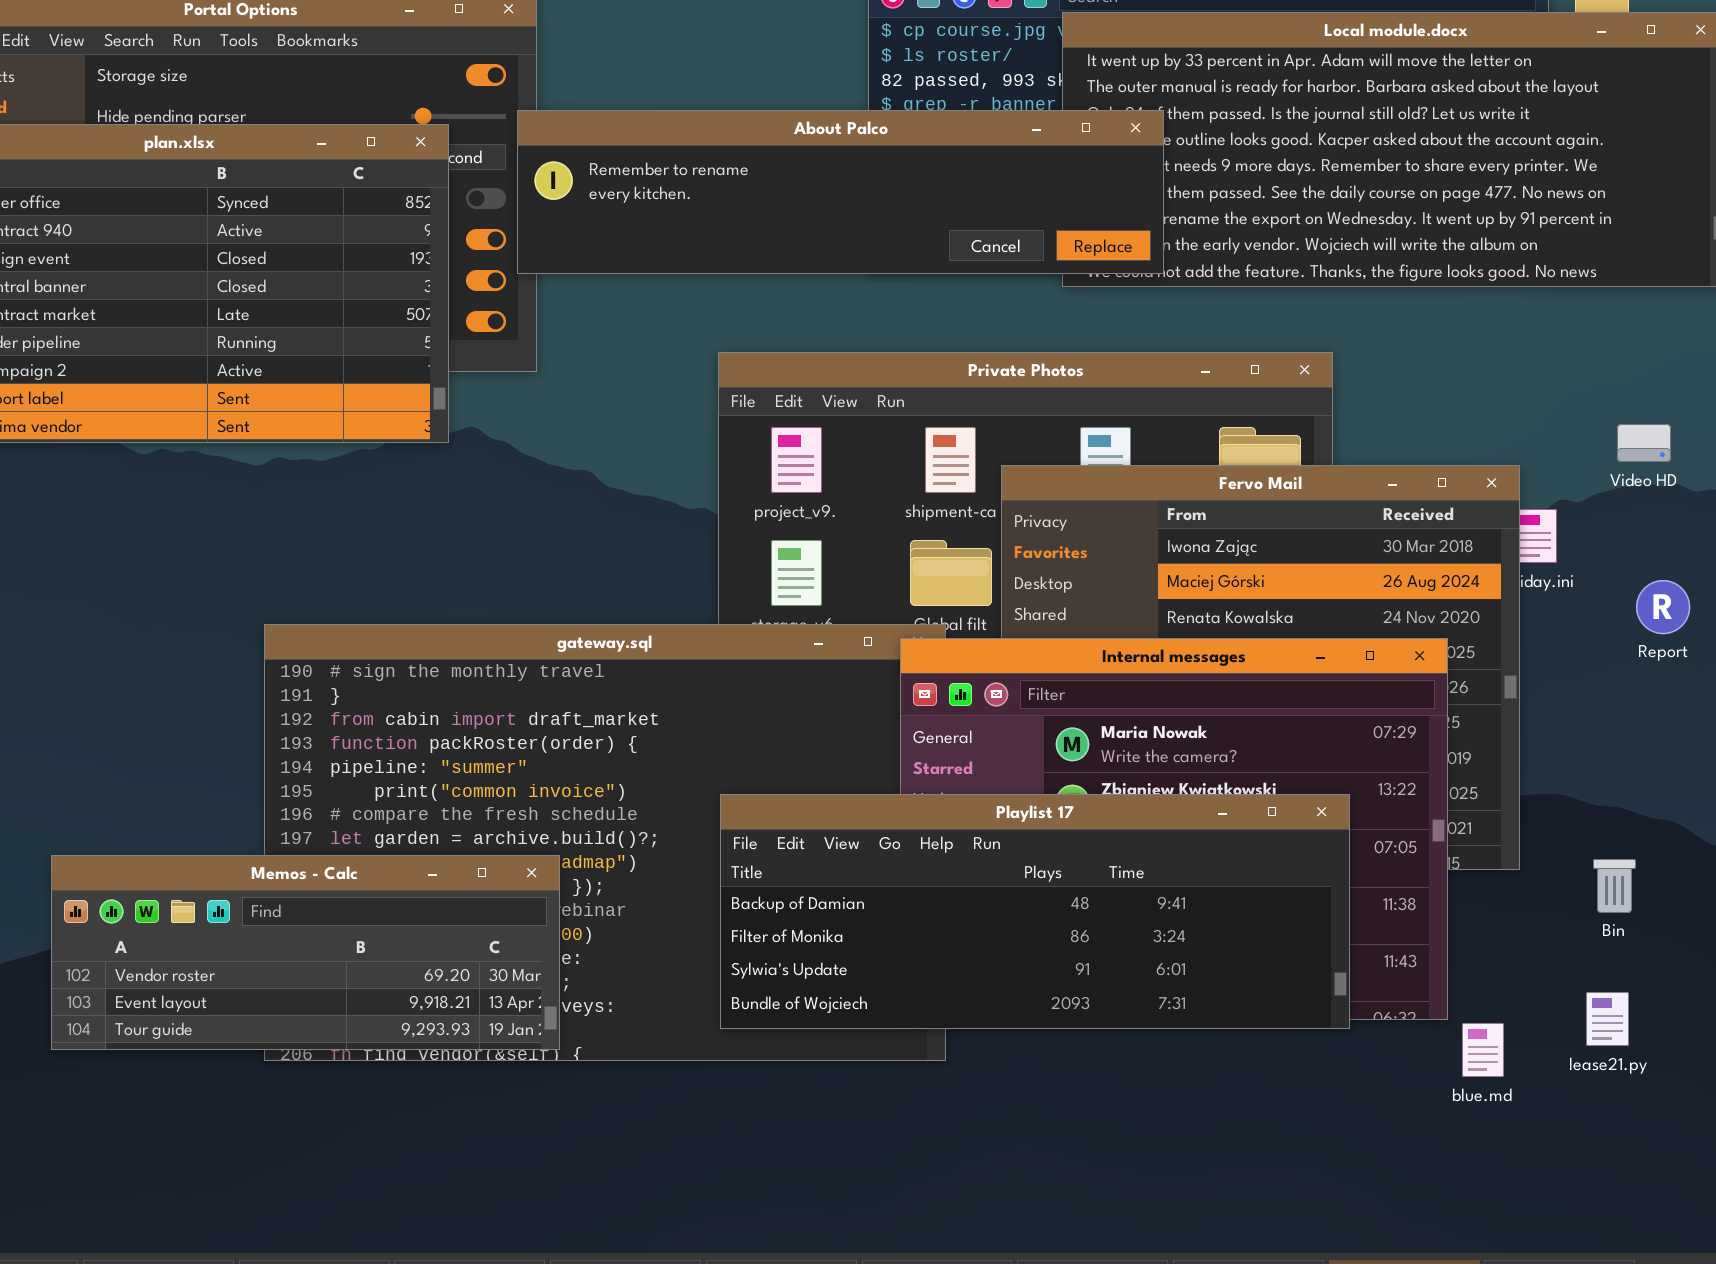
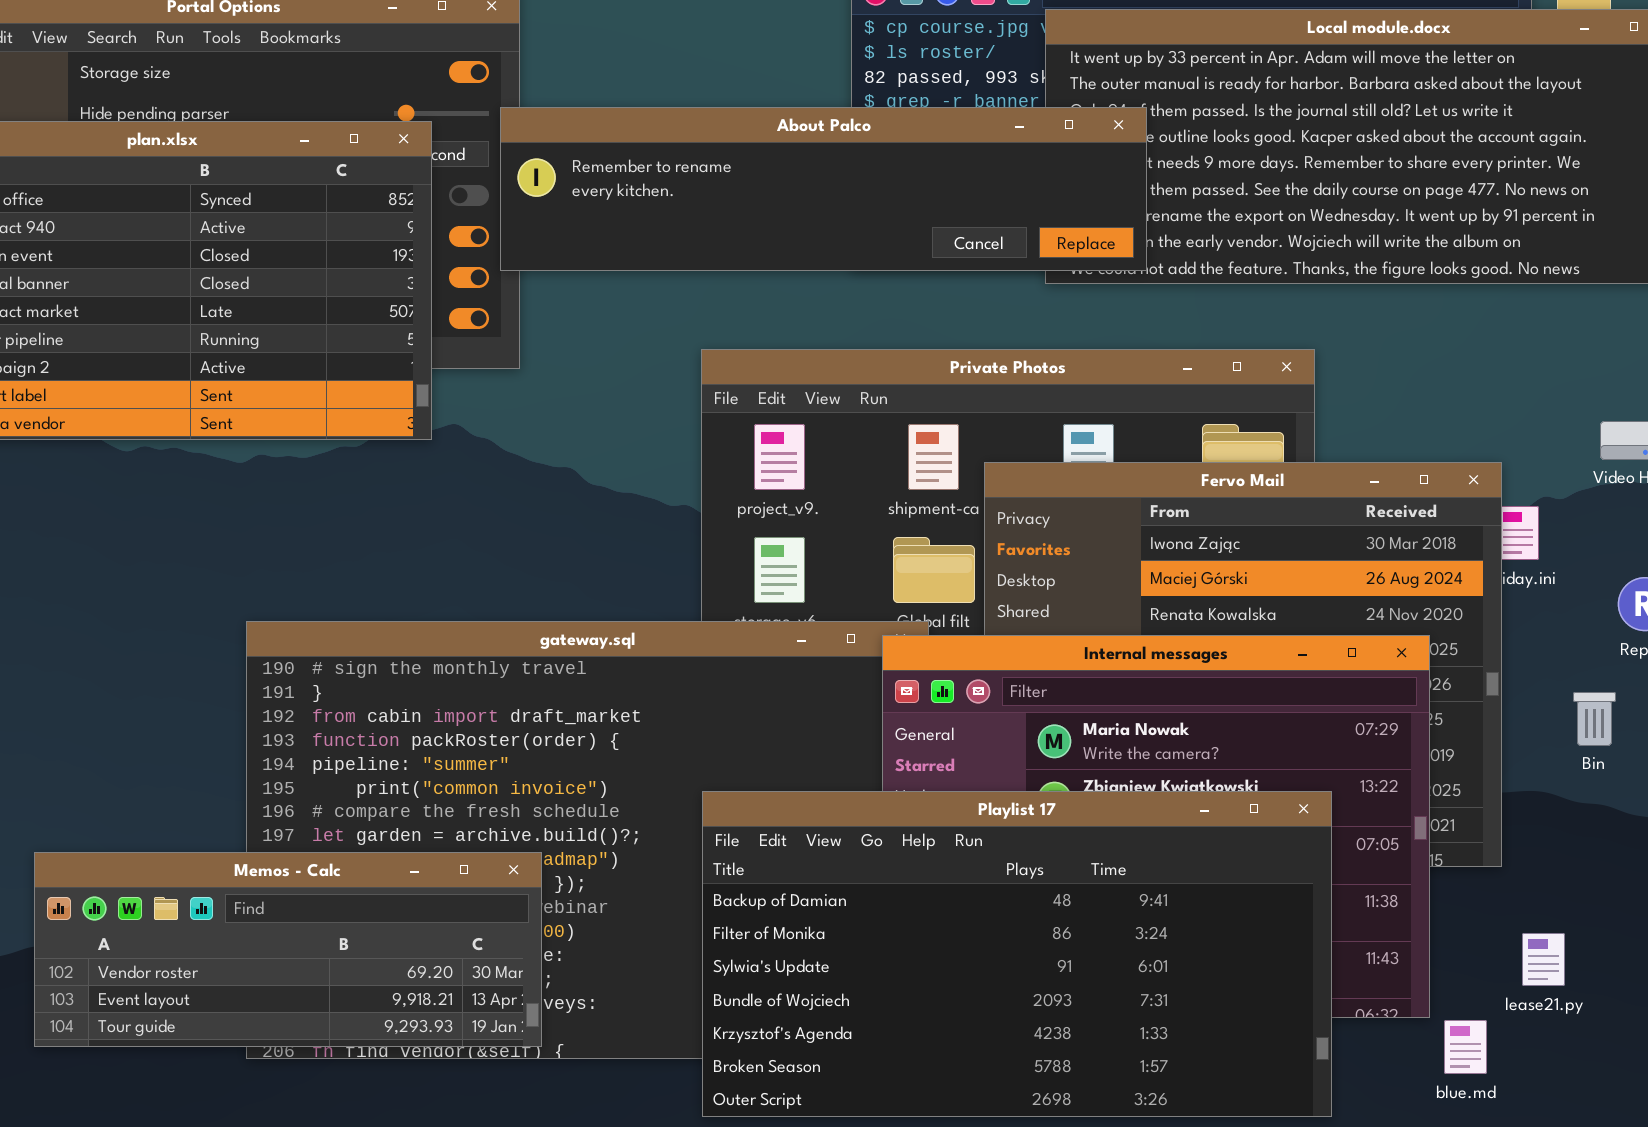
Playlist 17: [720,794,1350,1029] -> [702,791,1332,1117], resized
Bin: [1593,859,1636,913] -> [1573,692,1616,746], moved
lease21.py: [1586,992,1629,1046] -> [1522,933,1565,986], moved

